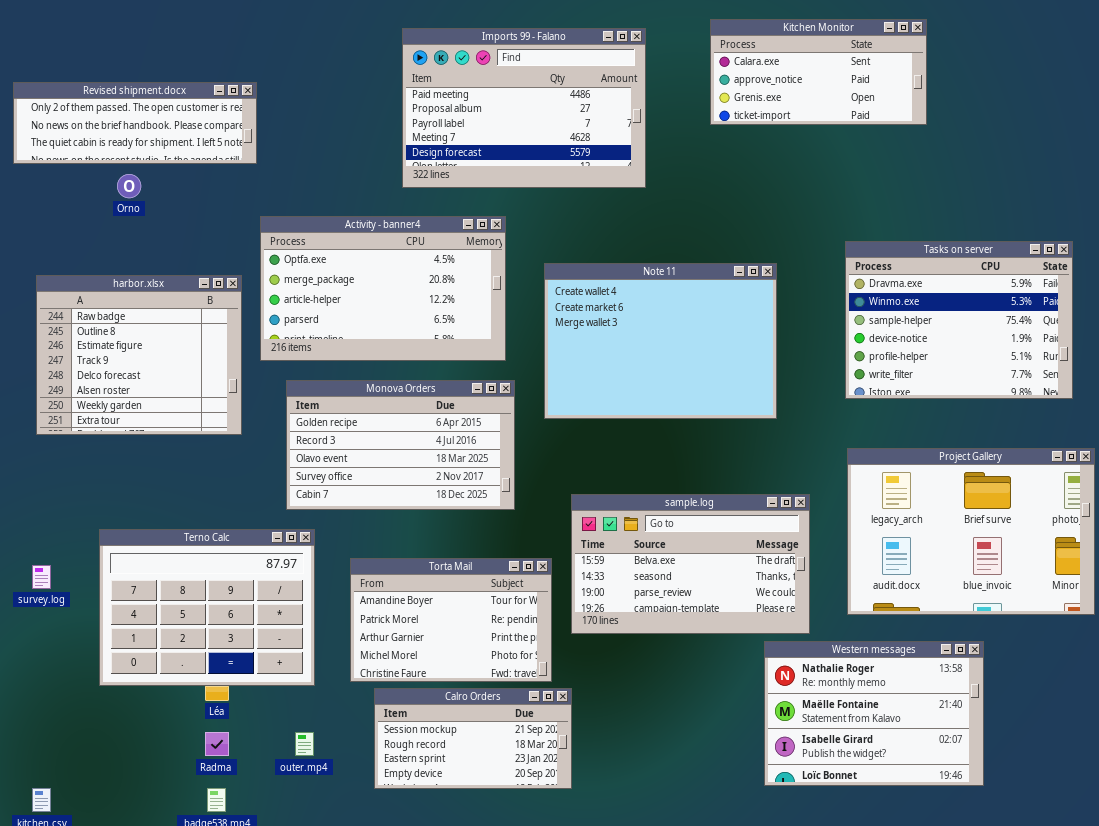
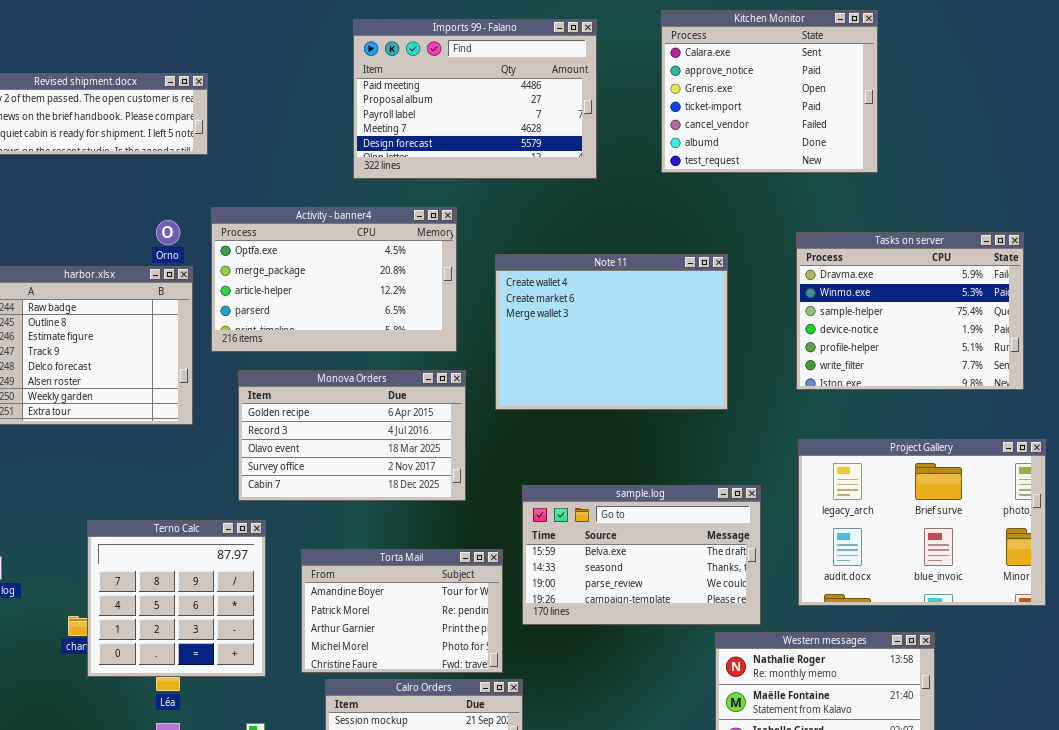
Kitchen Monitor: [710,19,927,125] -> [661,10,878,173], resized
Orno: [117,174,141,198] -> [156,220,180,245], moved
Terno Calc: [99,529,315,686] -> [87,520,266,677], resized

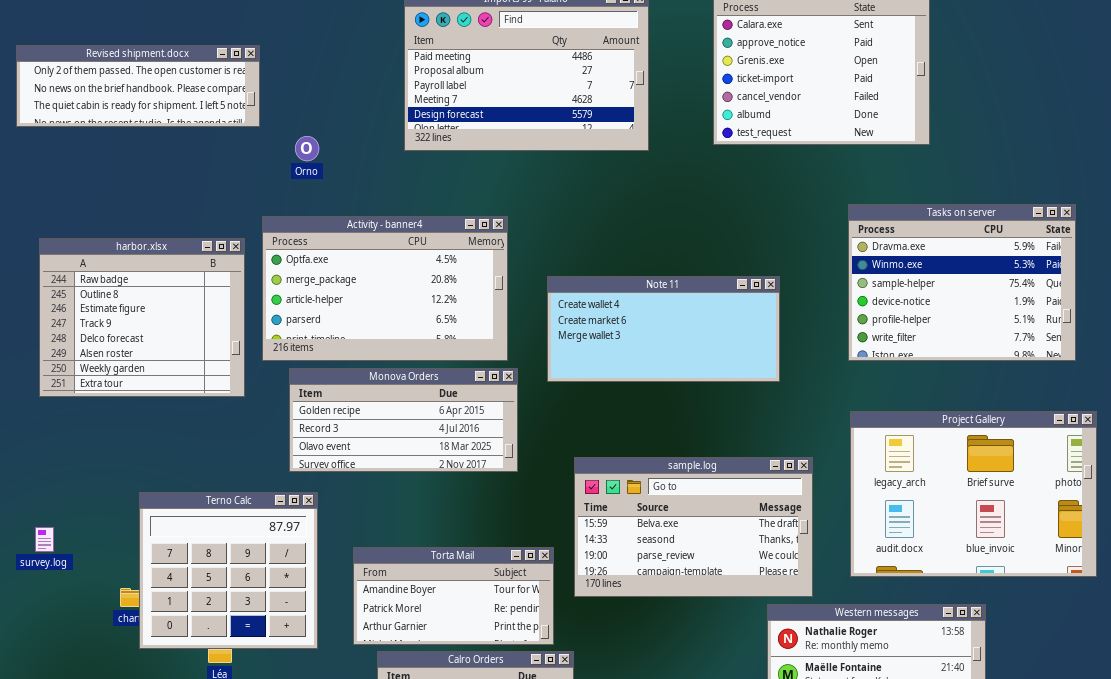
Activity - banner4: [211,207,457,352] -> [262,216,508,361], moved
Orno: [156,220,180,245] -> [295,136,319,161], moved
Note 11: [495,254,728,410] -> [547,276,780,382], resized
Monova Orders: [238,370,466,501] -> [289,368,518,472], resized
Torta Mail: [301,549,503,673] -> [353,547,554,645], resized

